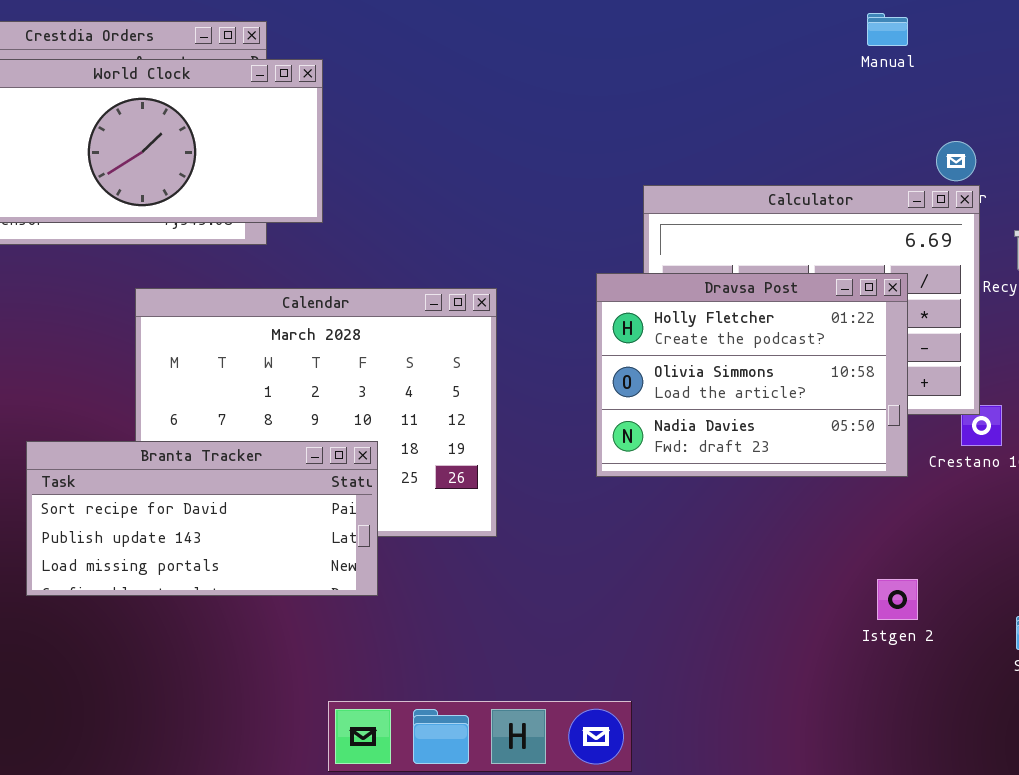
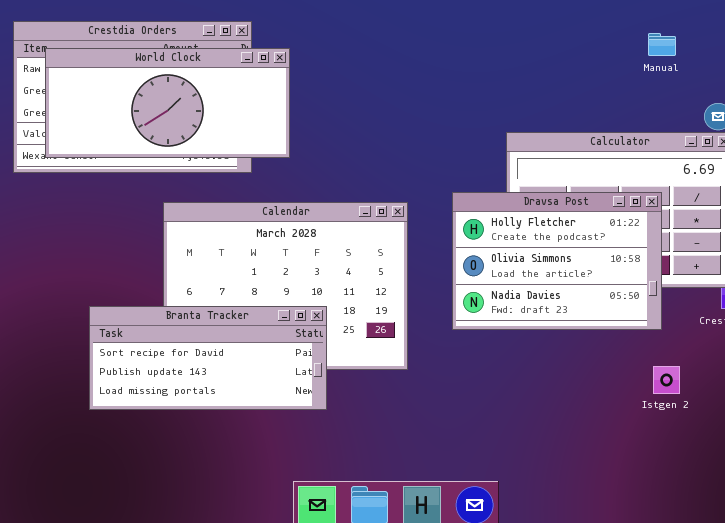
Manual: [867,13,908,46] -> [648,33,676,56], moved
Dravsa Post: [596,273,908,477] -> [452,192,662,330], moved
Istgen 2: [877,579,918,620] -> [653,366,680,394], moved

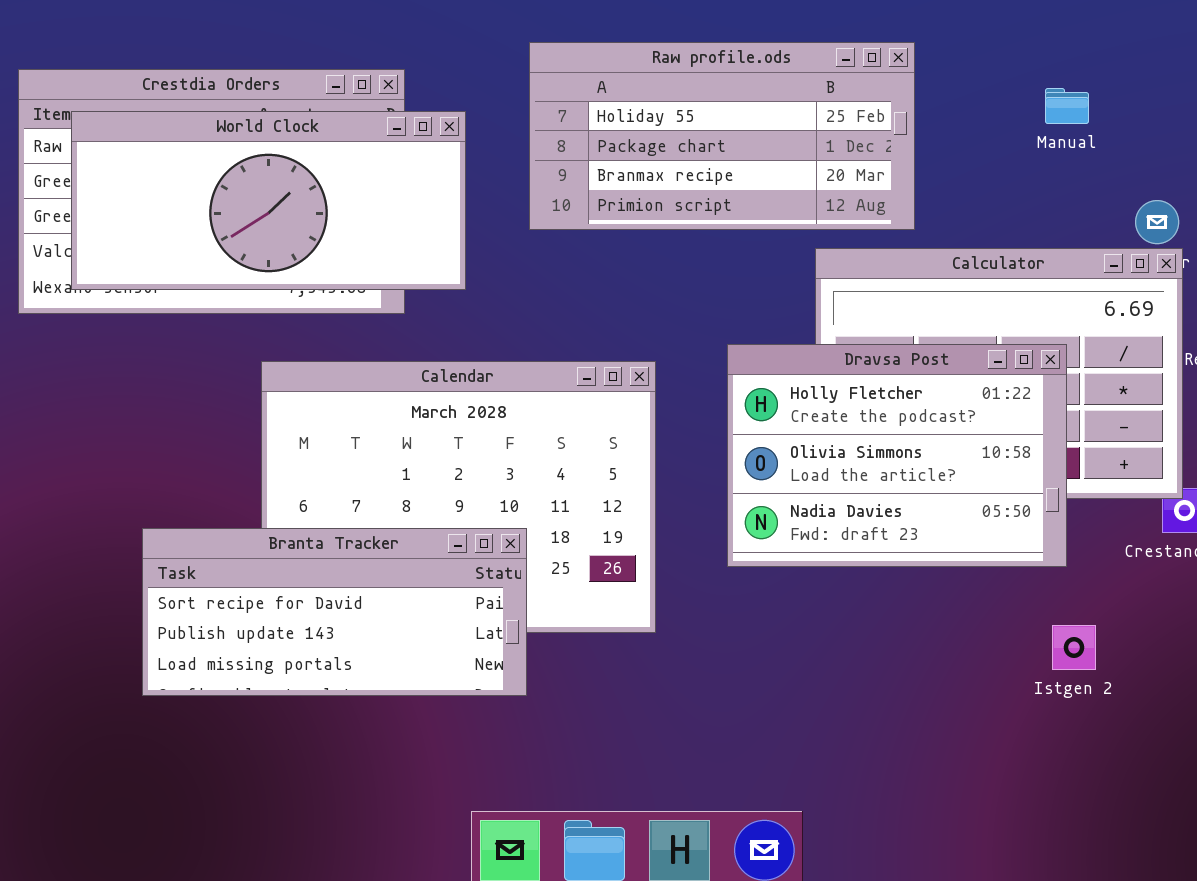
Raw profile.ods: none -> [529,42,915,230], opened

